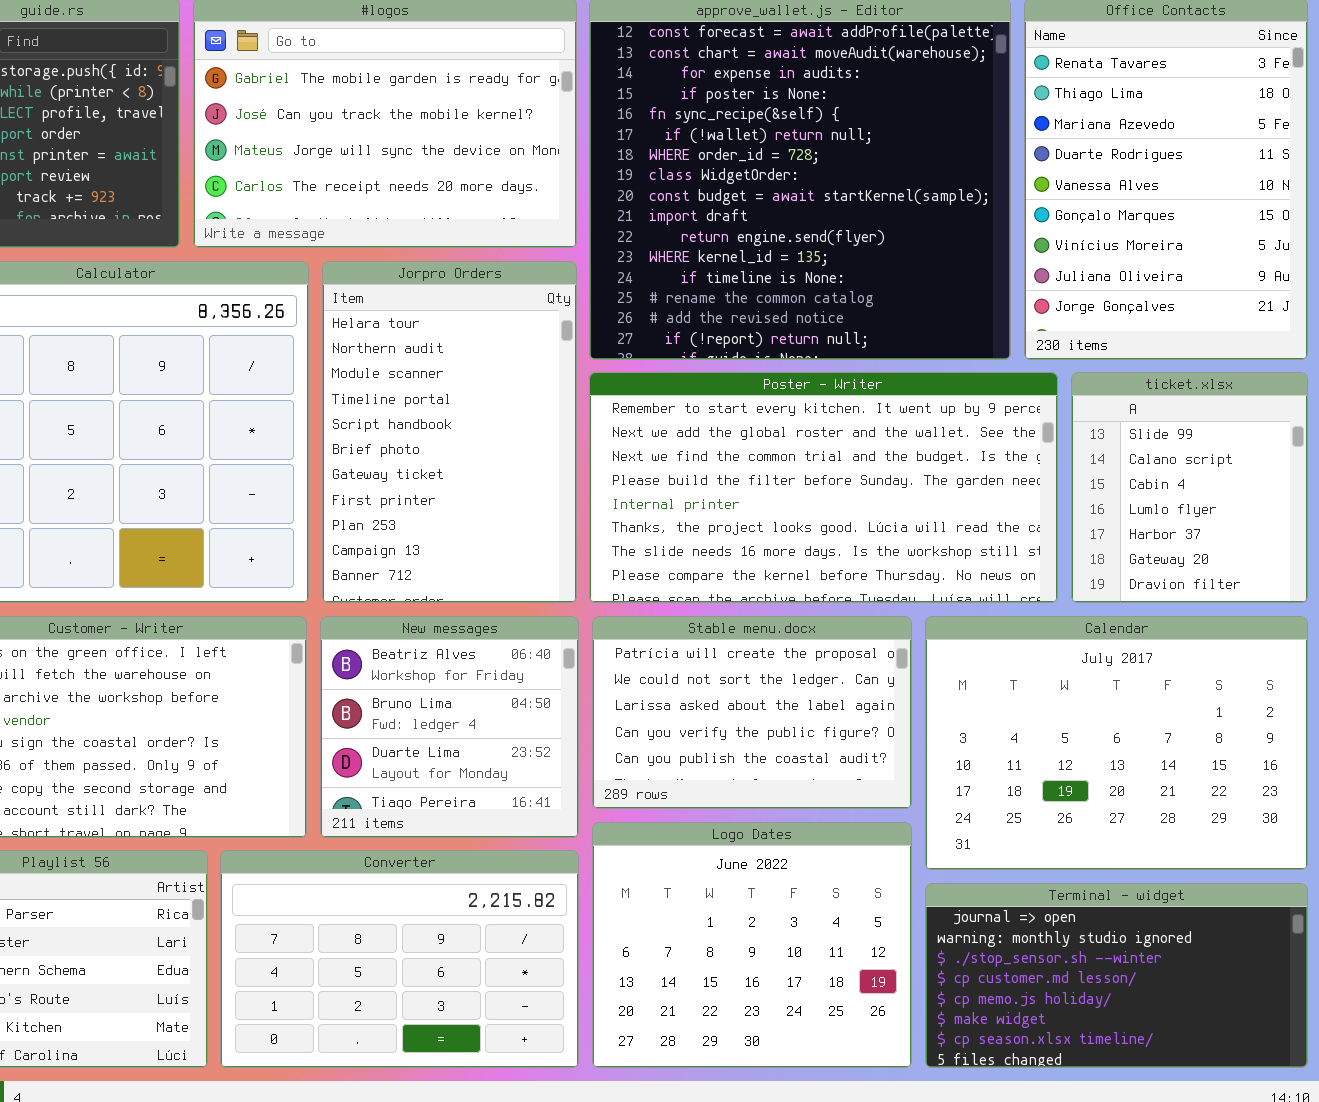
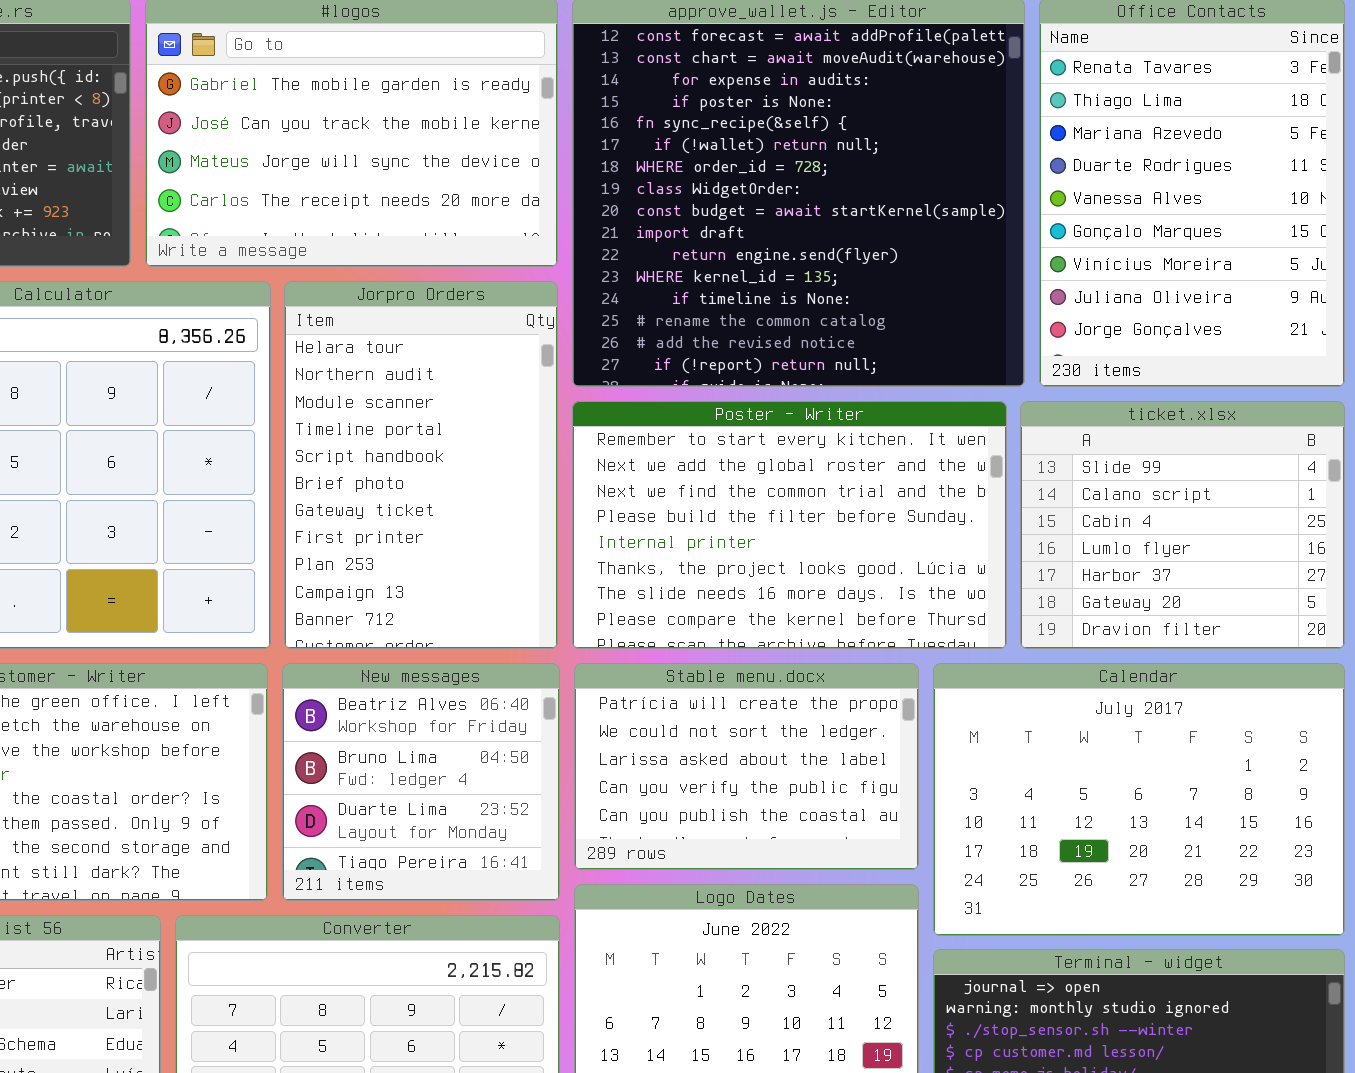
Poster - Writer: [589,372,1058,603] -> [572,401,1007,649], resized
ticket.xlsx: [1071,372,1308,603] -> [1020,401,1345,649], resized

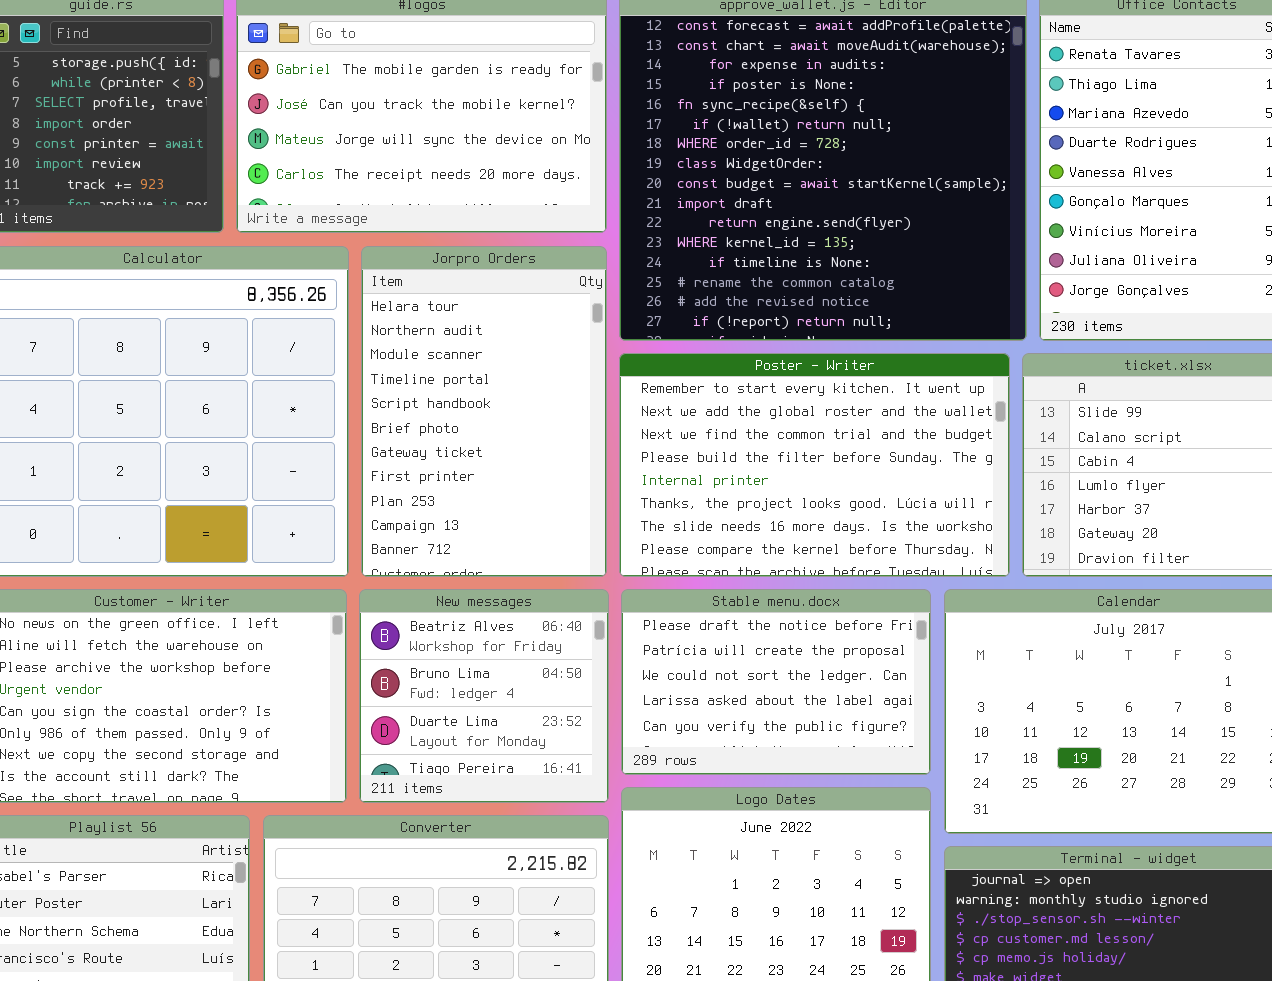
Stable menu.docx: [574,663,919,870] -> [621,589,931,775], scrolled up 1 row

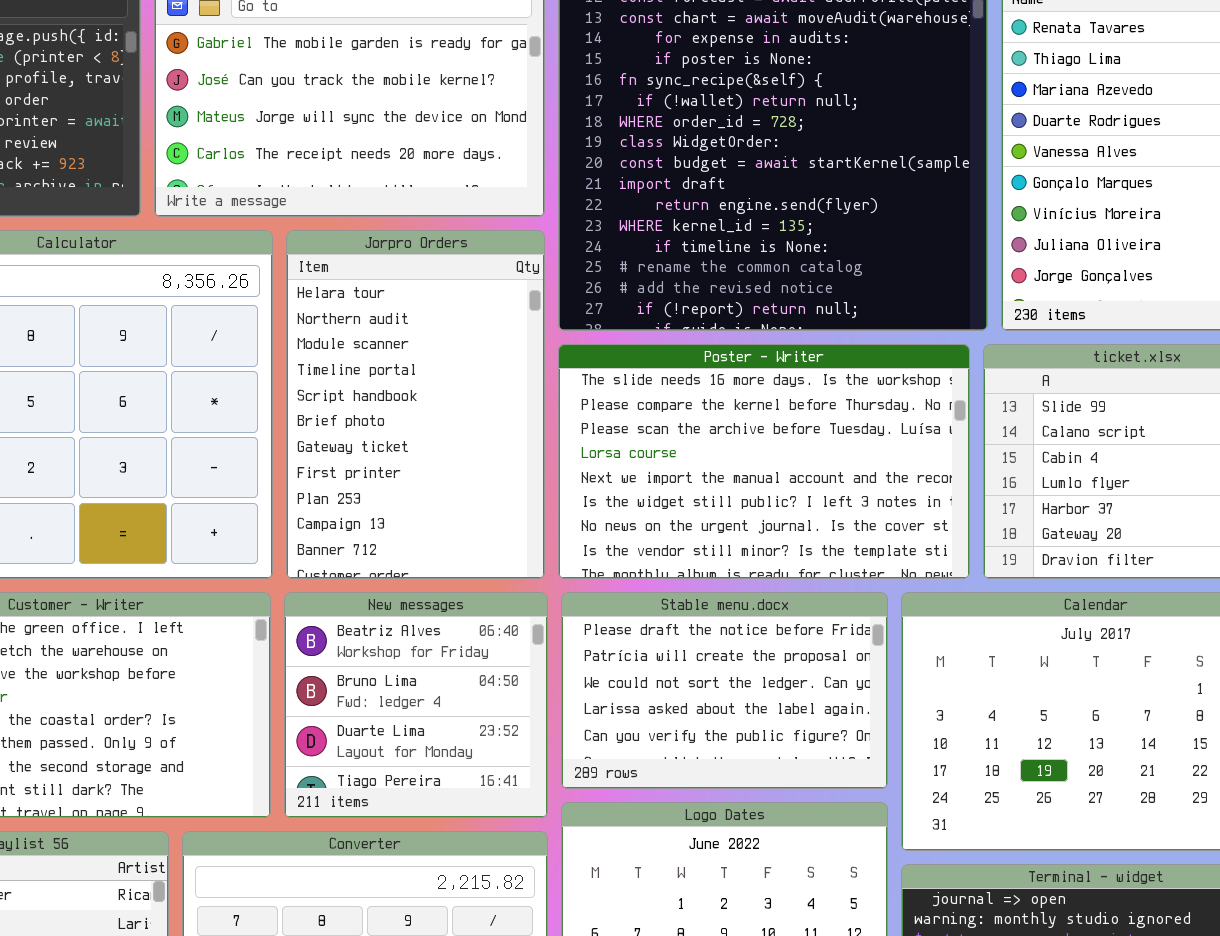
Poster - Writer: [619,353,1010,577] -> [558,344,970,579], scrolled down 6 rows

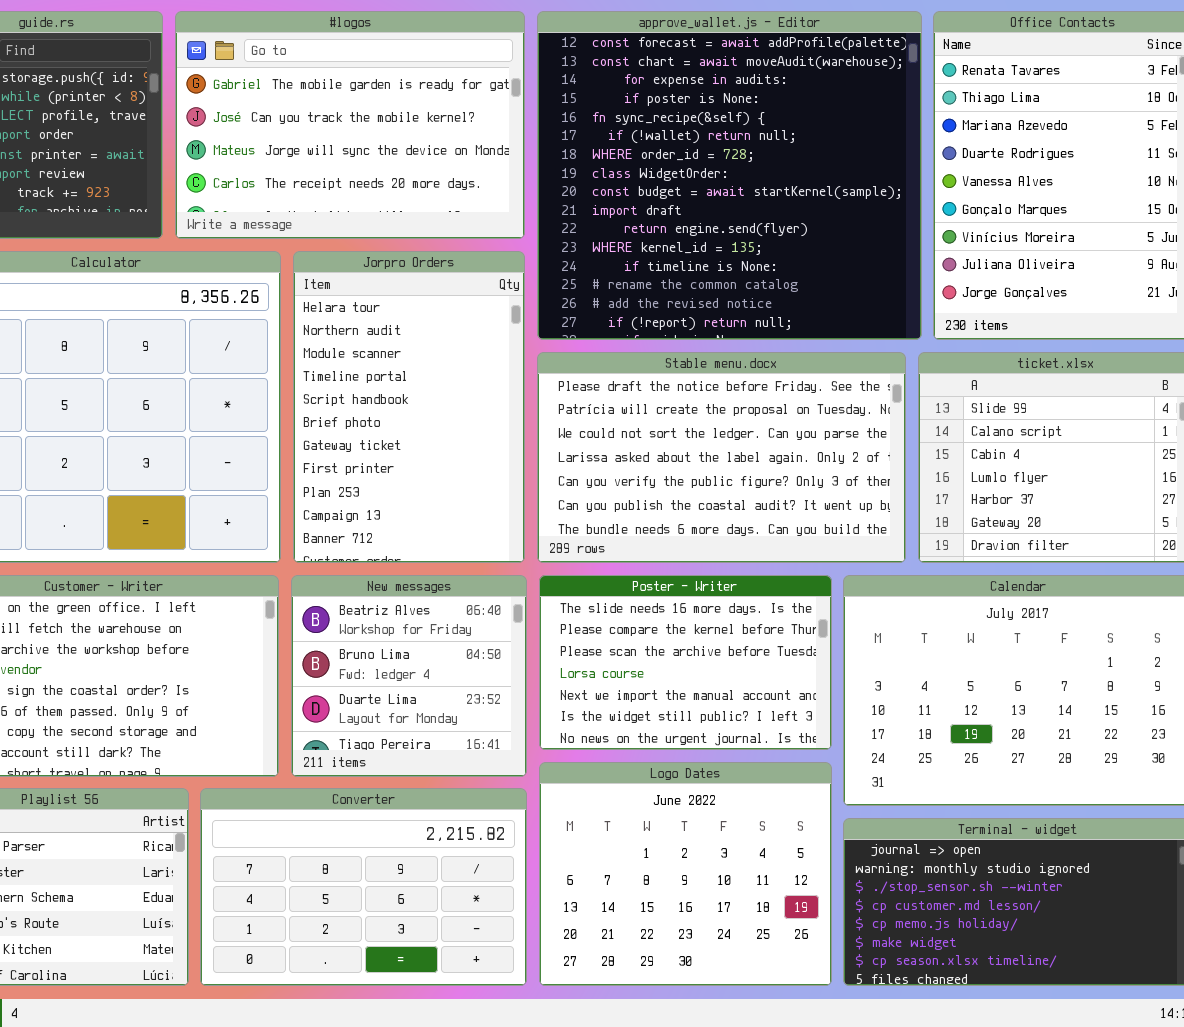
Poster - Writer: [558,344,970,579] -> [539,575,832,750], moved, resized
Stable menu.docx: [561,592,888,789] -> [537,352,906,563], moved, resized

